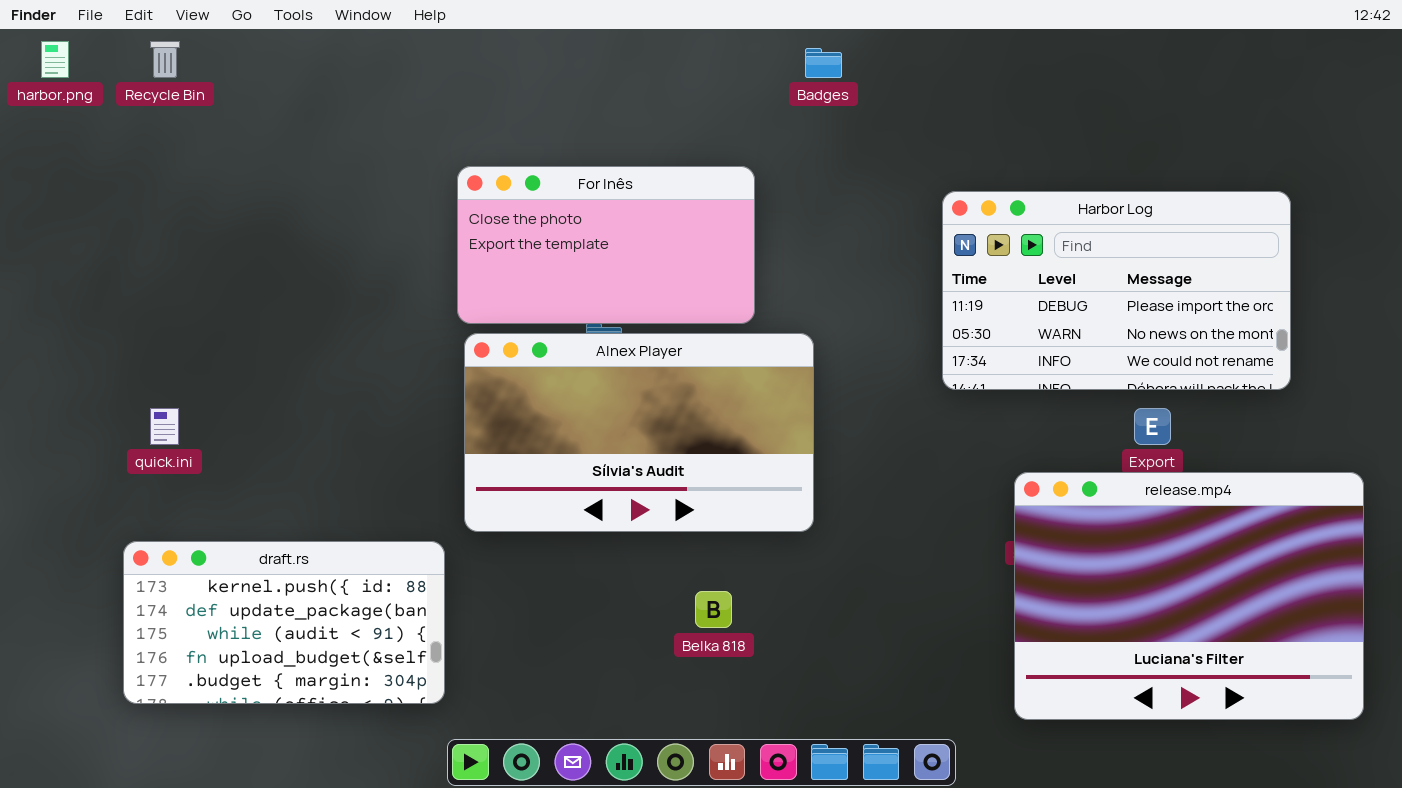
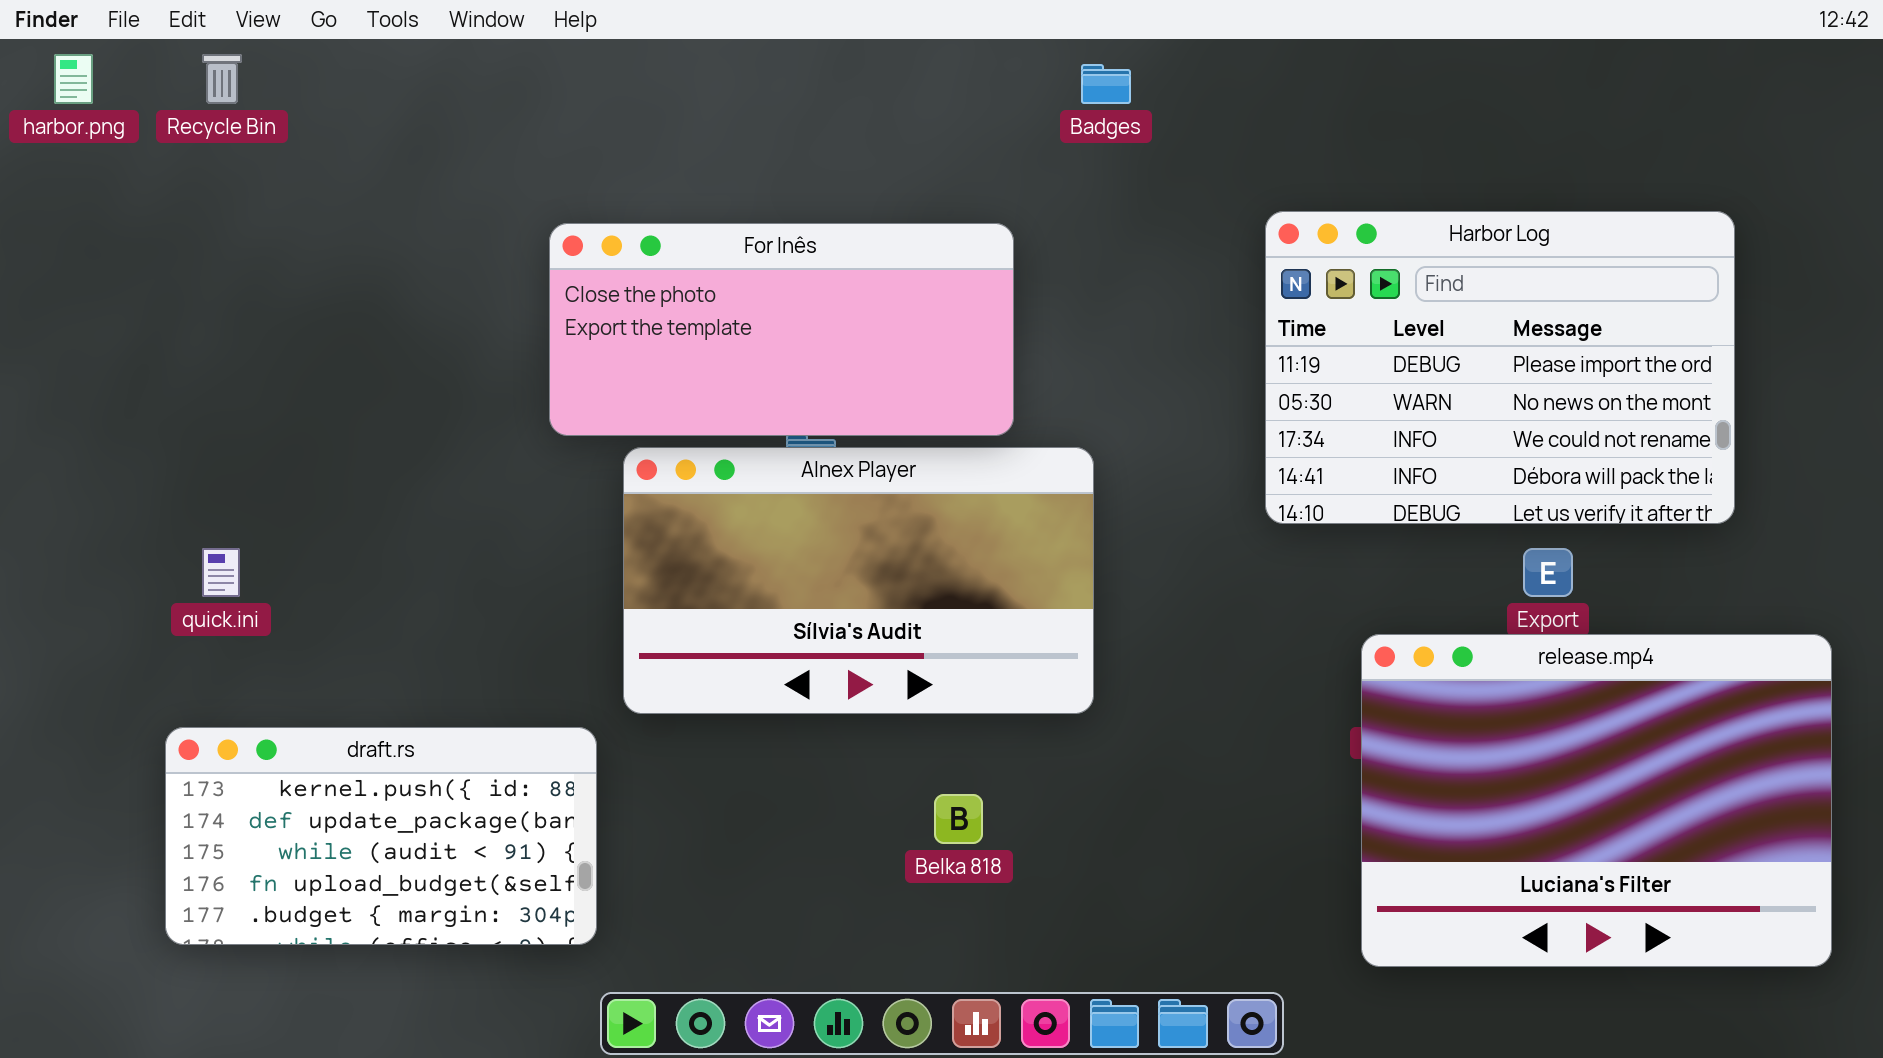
For Inês: [457,166,755,324] -> [549,223,1014,436], resized
Harbor Log: [942,191,1291,390] -> [1265,211,1735,524], resized

